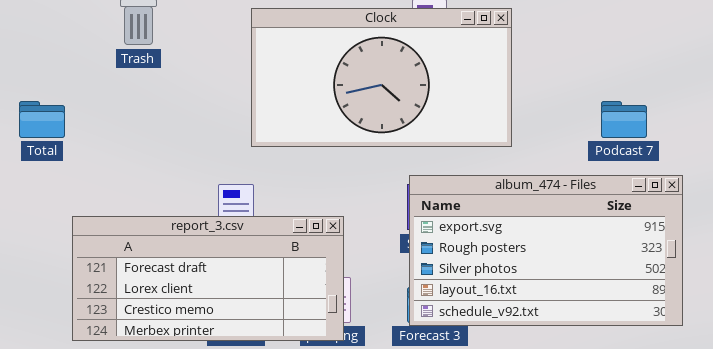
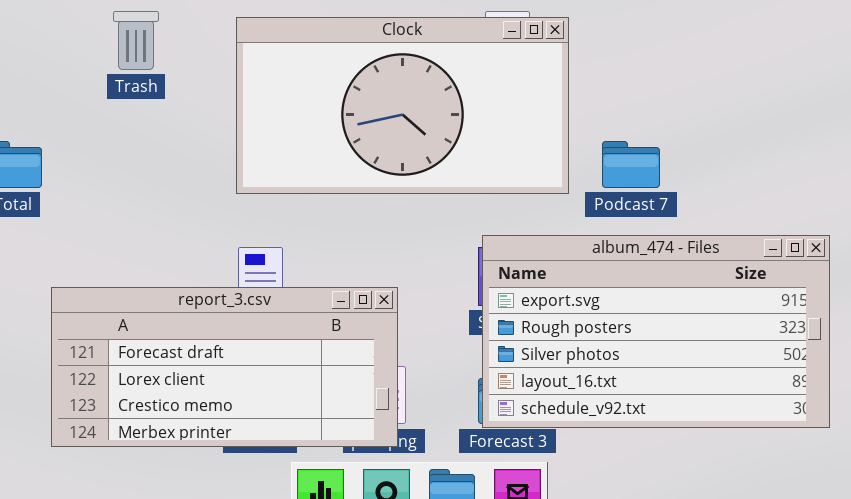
Clock: [251,8,512,147] -> [236,17,569,194], moved
Podcast 7: [601,101,647,138] -> [602,141,660,188], moved

